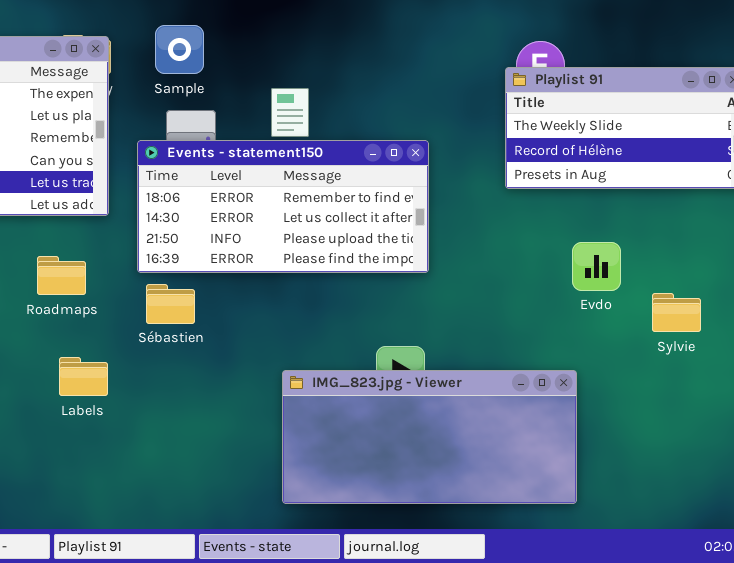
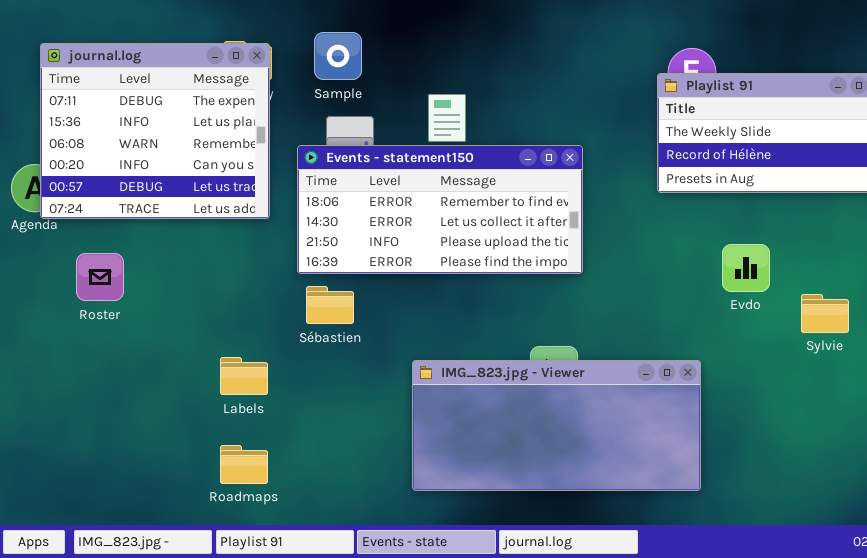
Roadmaps: [37,256,86,295] -> [220,445,268,484], moved
IMG_823.jpg - Viewer: [282,370,577,504] -> [412,360,701,491], moved

